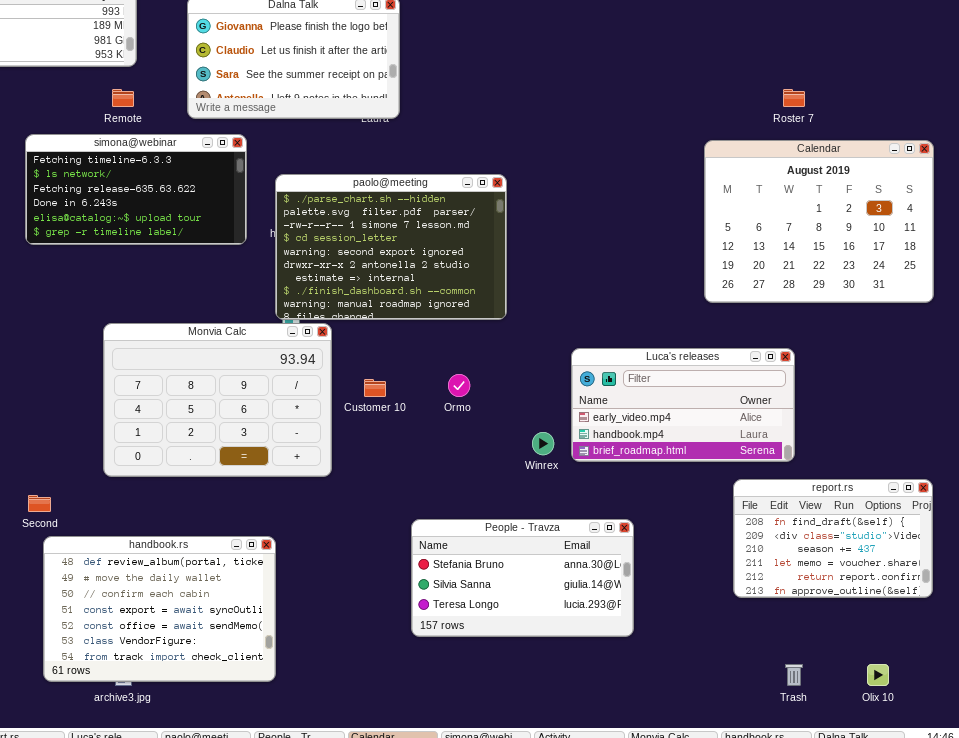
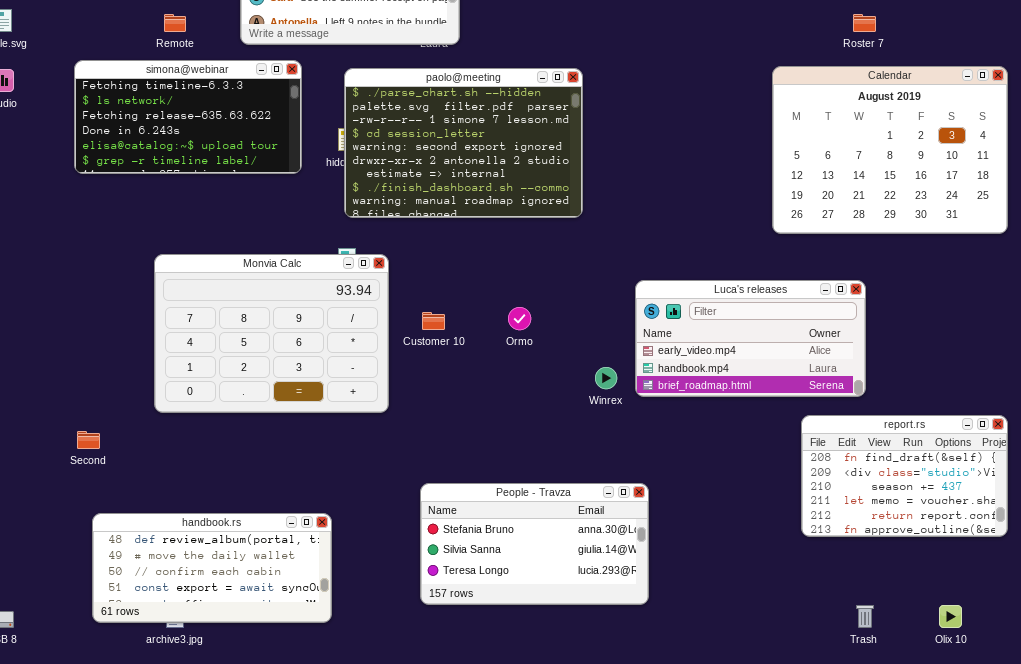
paolo@meeting: [275,174,507,320] -> [344,68,583,218], moved
People - Travza: [411,519,634,637] -> [420,483,649,605], moved
handbook.rs: [43,536,276,682] -> [92,513,332,623], resized

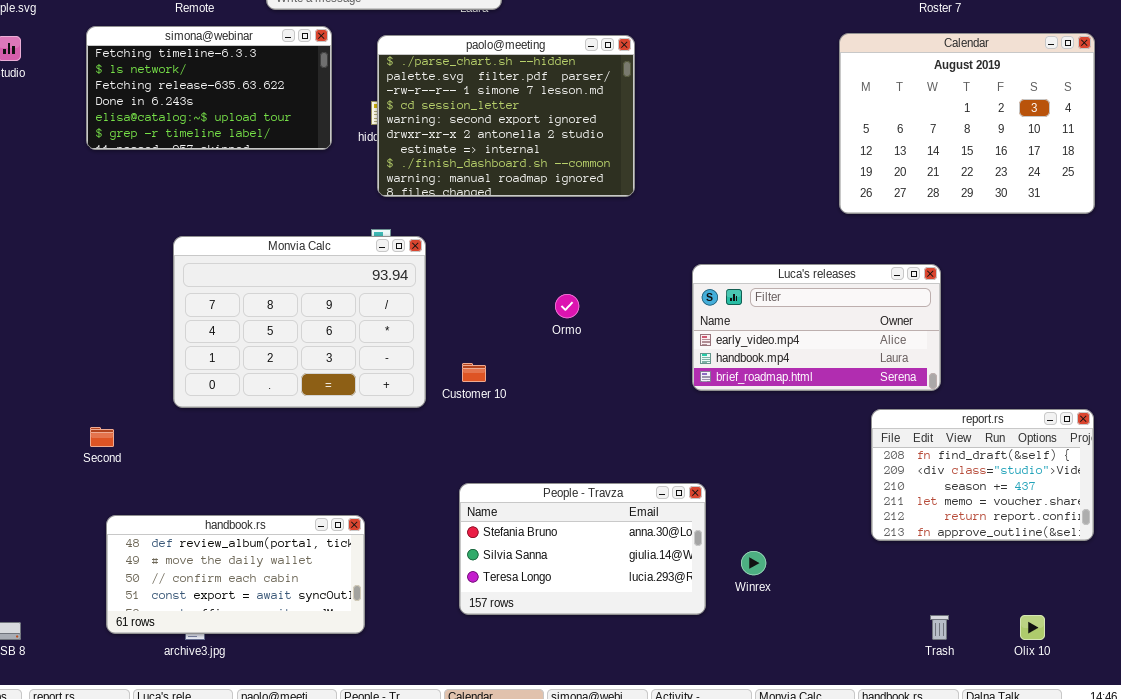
Customer 10: [422,312,445,330] -> [462,363,486,382], moved
Winrex: [595,367,617,389] -> [741,551,766,575], moved

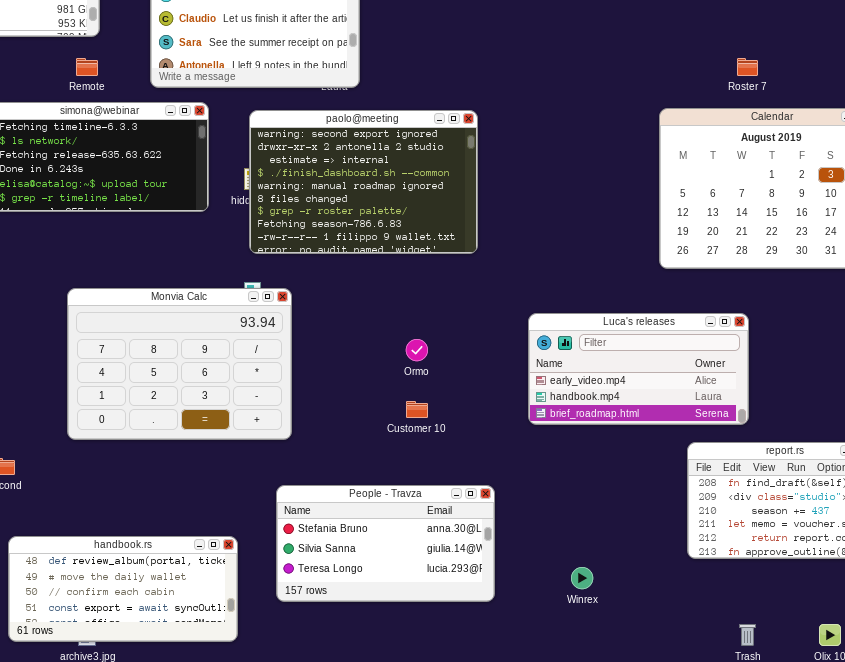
paolo@meeting: [377,35,635,197] -> [249,110,478,254], scrolled down 4 rows
Customer 10: [462,363,486,382] -> [406,401,428,418], moved
People - Travza: [459,483,706,615] -> [276,485,495,602], moved

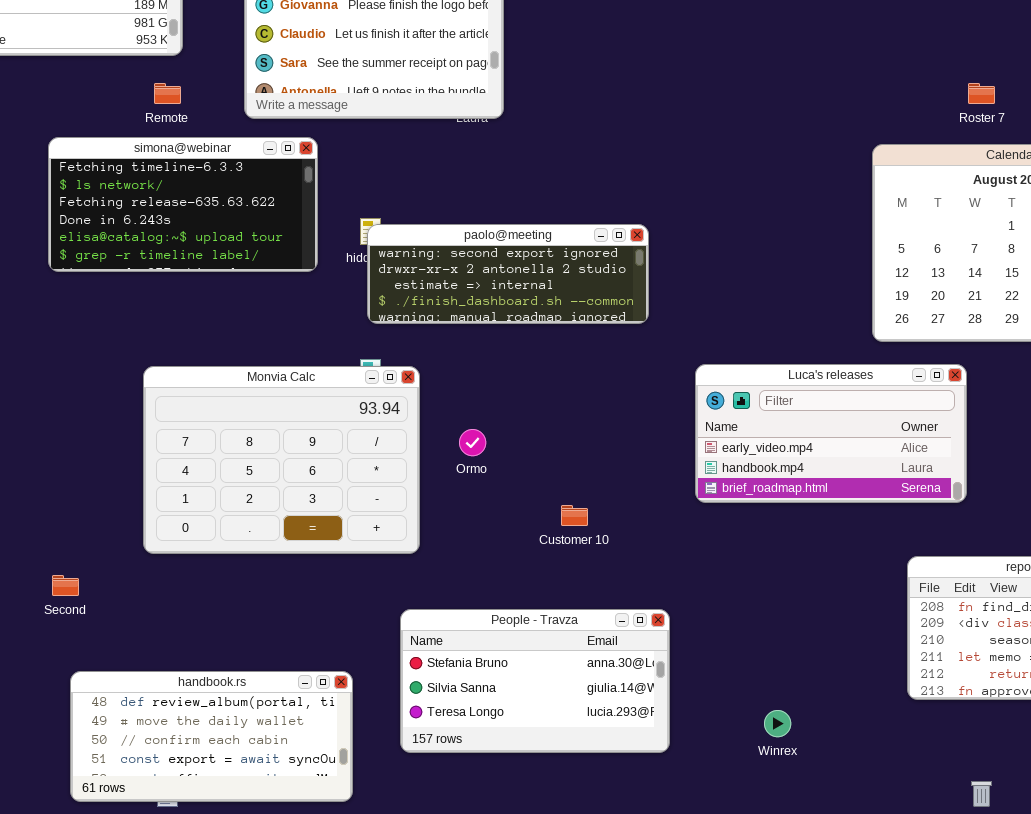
paolo@meeting: [249,110,478,254] -> [367,224,649,324], resized
Luca's releases: [528,313,749,425] -> [695,364,967,503], moved
Ormo: [406,339,428,361] -> [459,429,486,456], moved

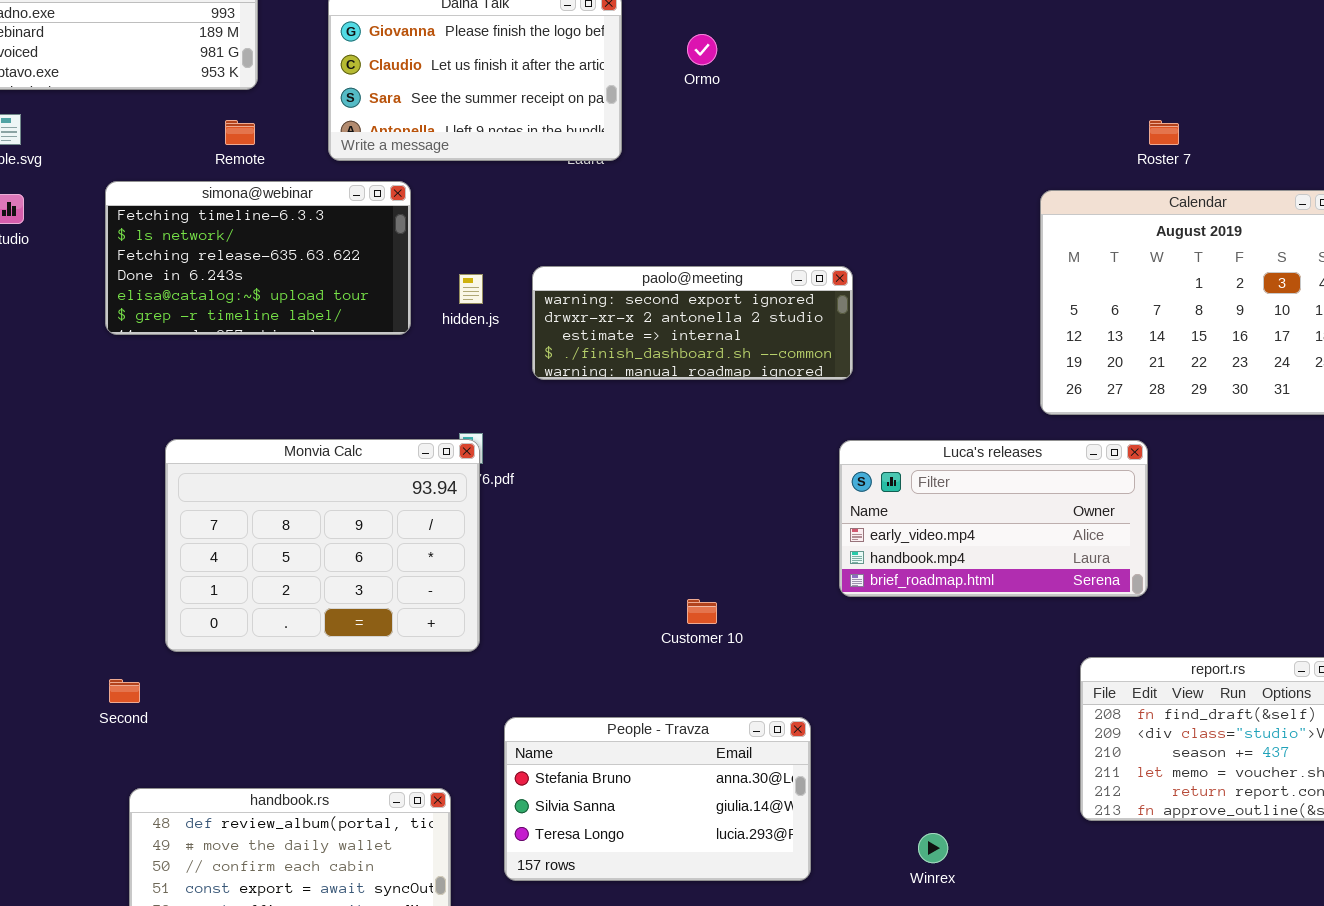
paolo@meeting: [367,224,649,324] -> [532,266,853,380], moved
Monvia Calc: [143,366,420,554] -> [165,439,480,652], moved
Ormo: [459,429,486,456] -> [687,34,717,65], moved

